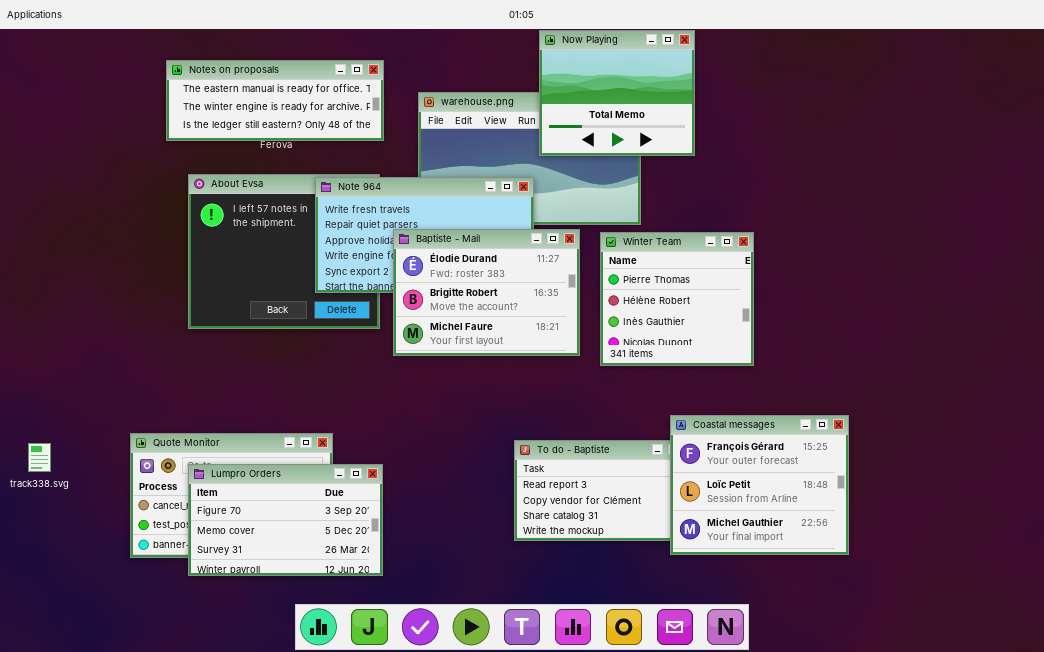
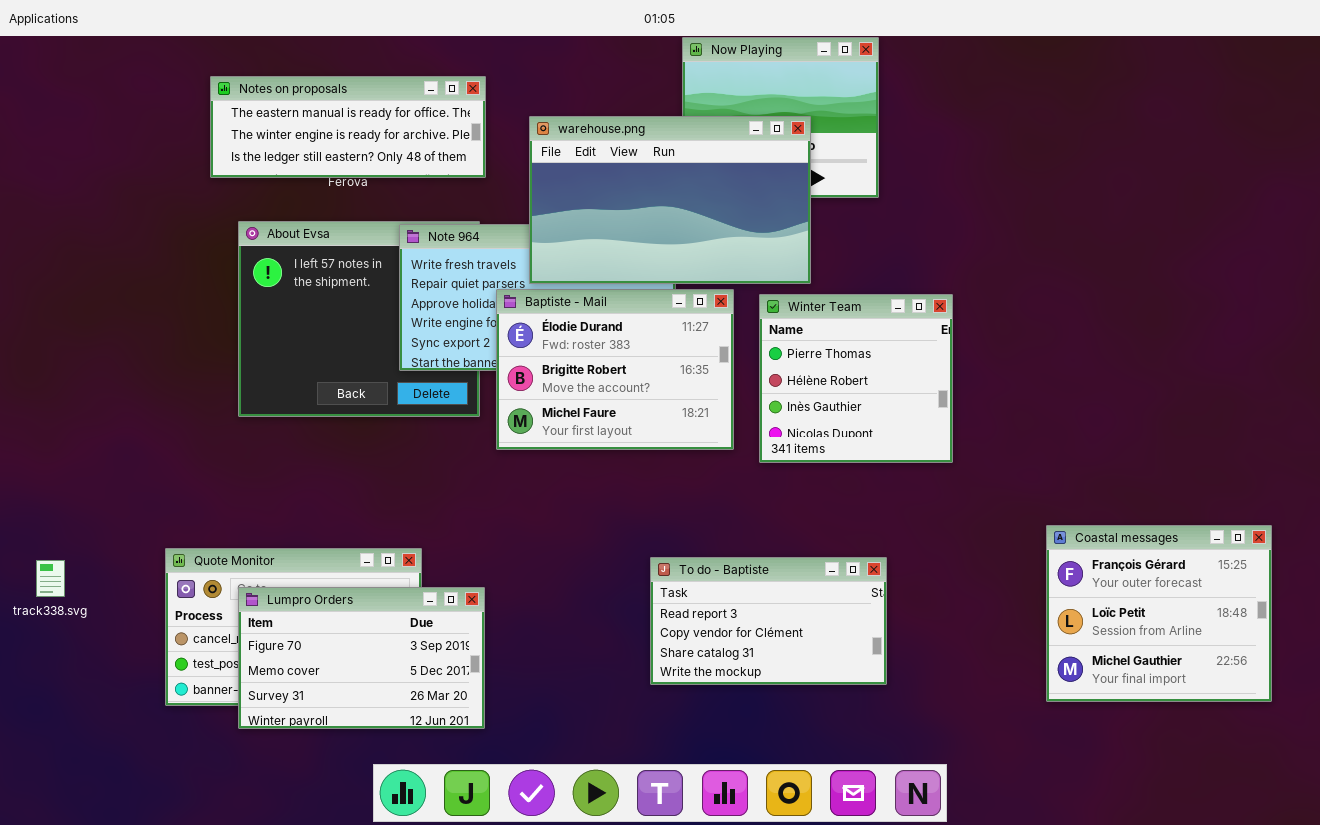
warehouse.png: [418,92,641,225] -> [529,116,811,284], raised
Coastal messages: [670,415,849,555] -> [1046,525,1272,702], moved

